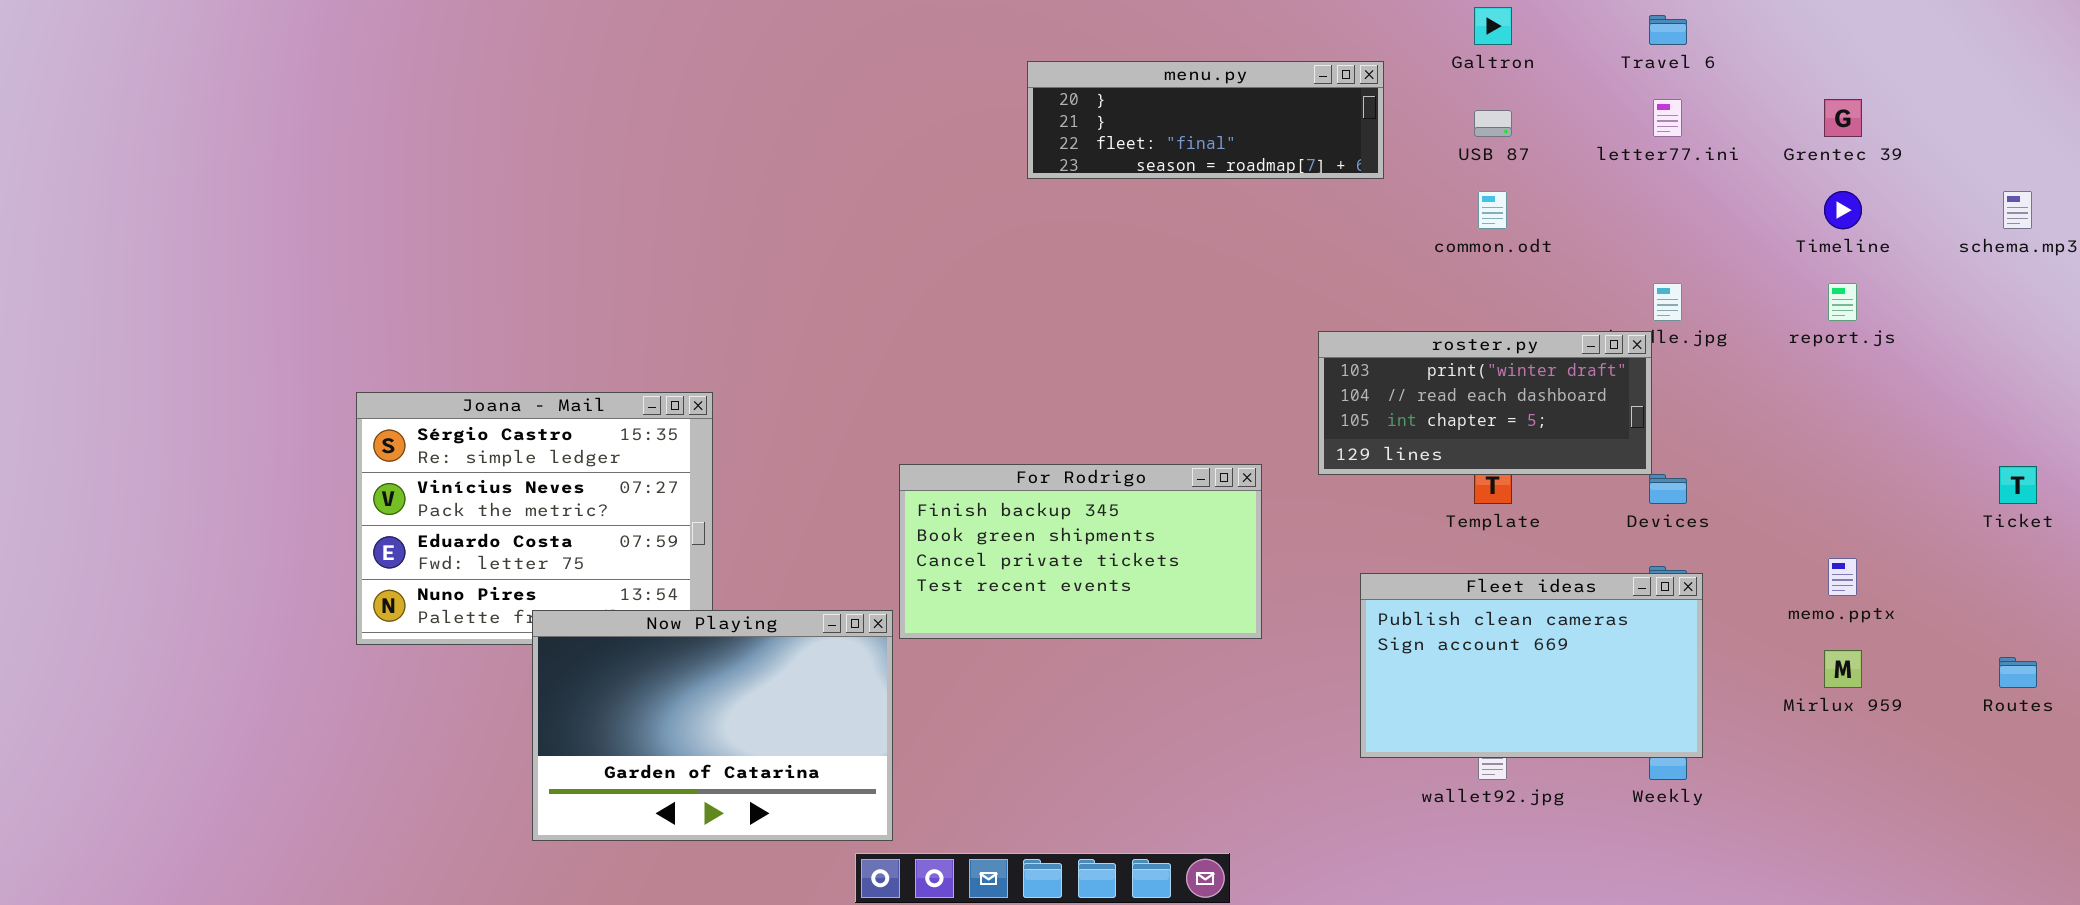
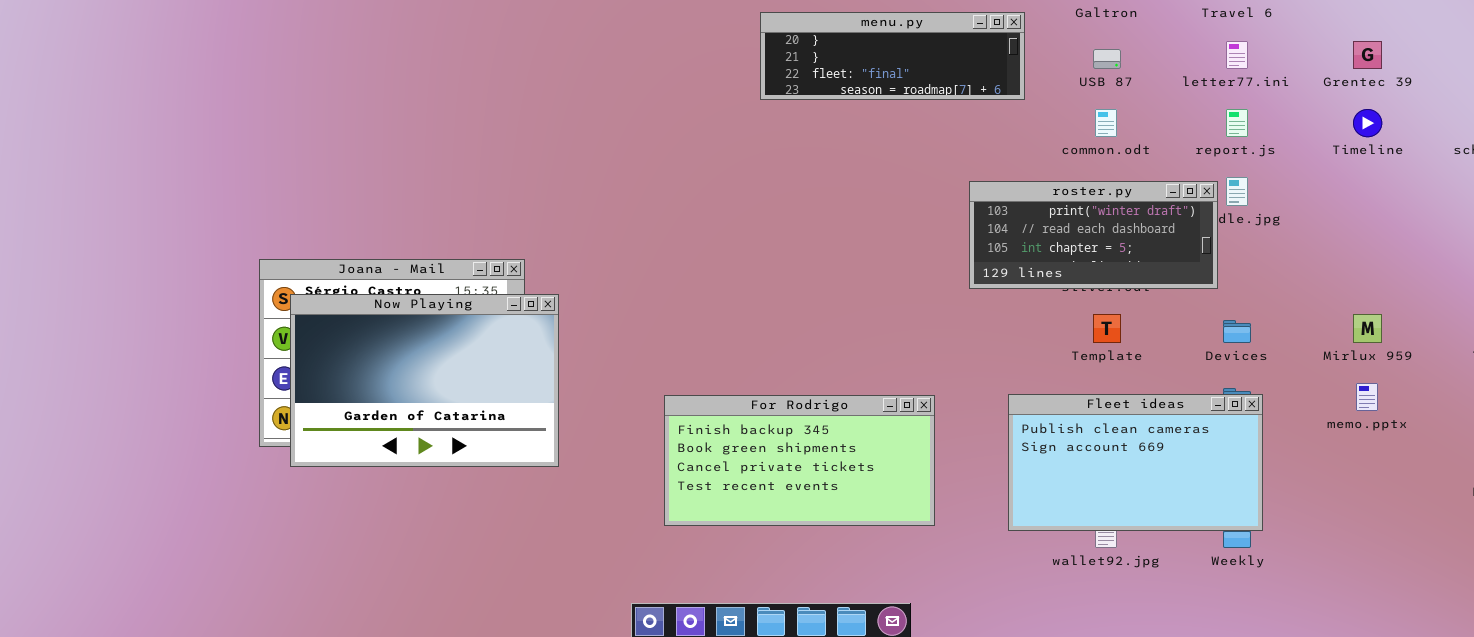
report.js: [1828,283,1857,321] -> [1226,109,1248,137], moved
roster.py: [1318,331,1652,475] -> [969,181,1218,289], moved
For Rodrigo: [899,464,1262,639] -> [664,395,935,526], moved
Now Playing: [532,610,893,841] -> [290,294,559,467], moved
Mirlux 959: [1824,650,1862,688] -> [1353,314,1382,343], moved

